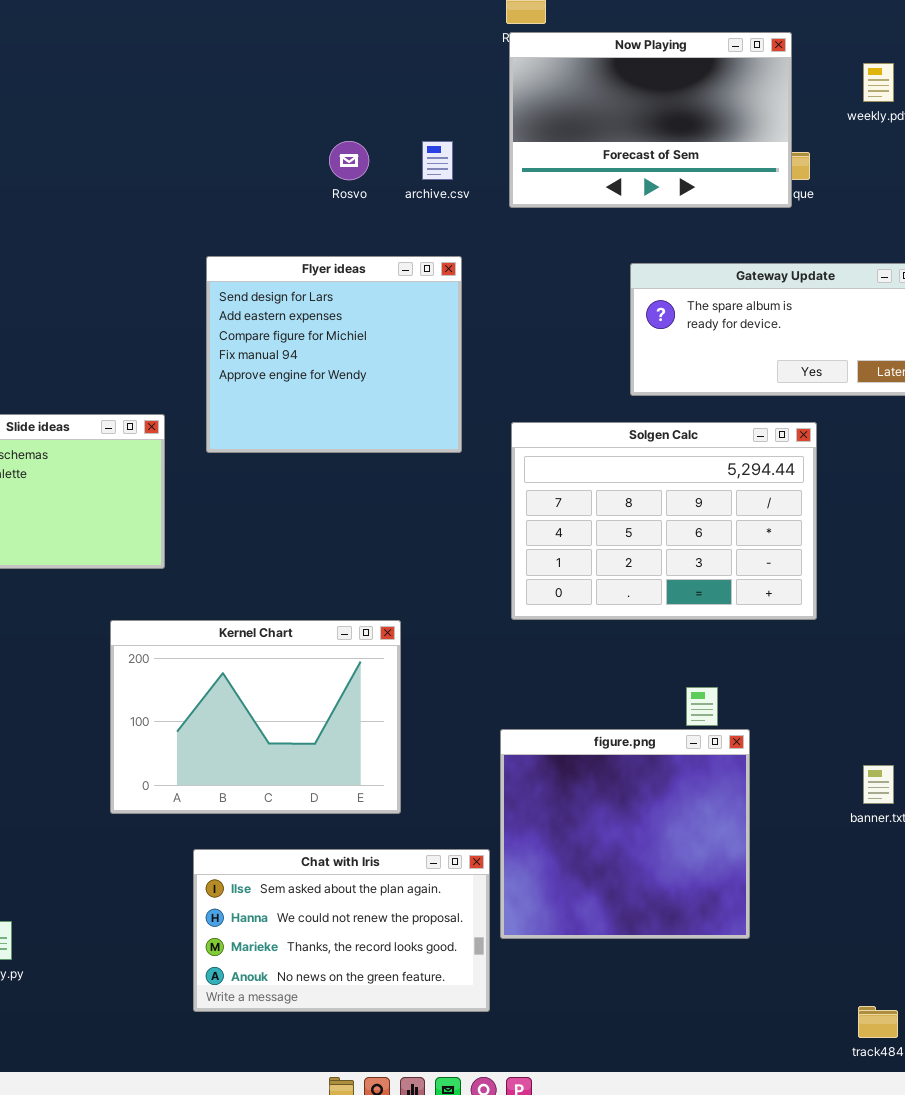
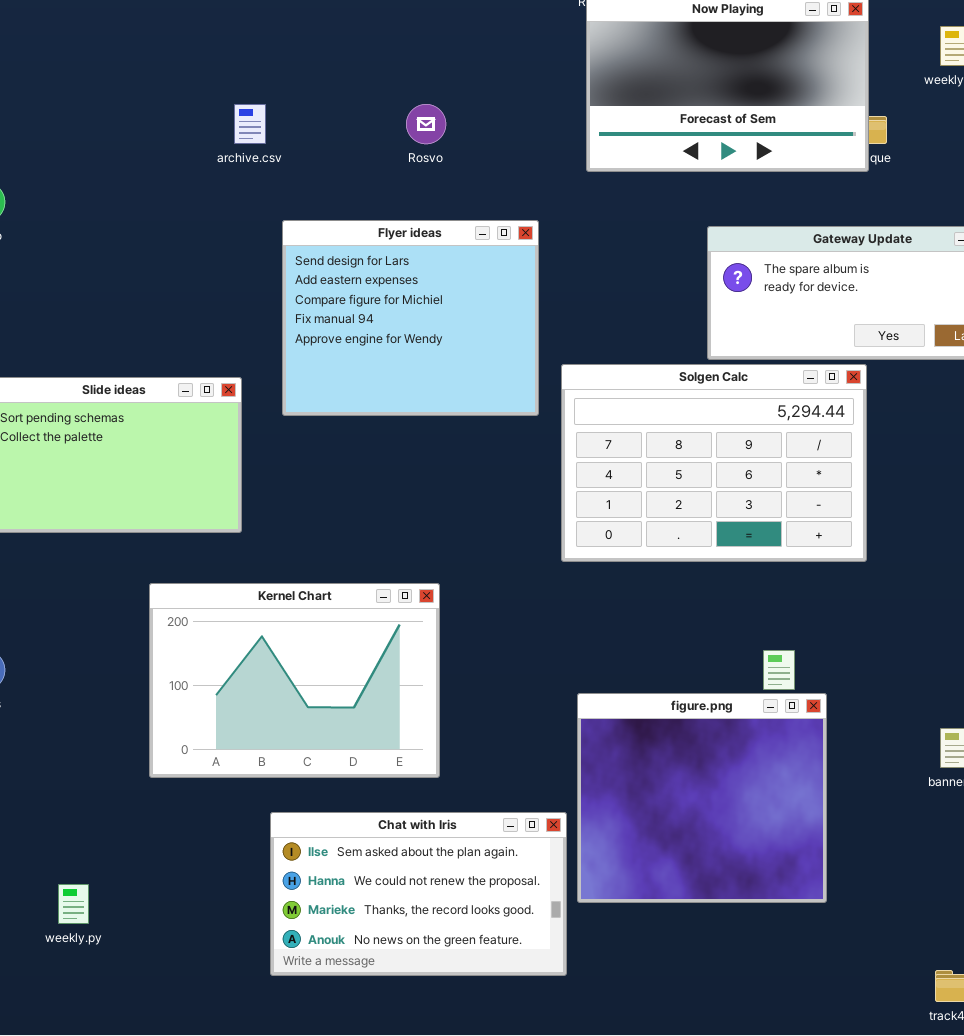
archive.csv: [422,141,453,180] -> [234,104,266,144], moved
Solgen Calc: [511,422,817,620] -> [561,364,867,562], moved
Kernel Chart: [110,620,401,814] -> [149,583,440,778], moved

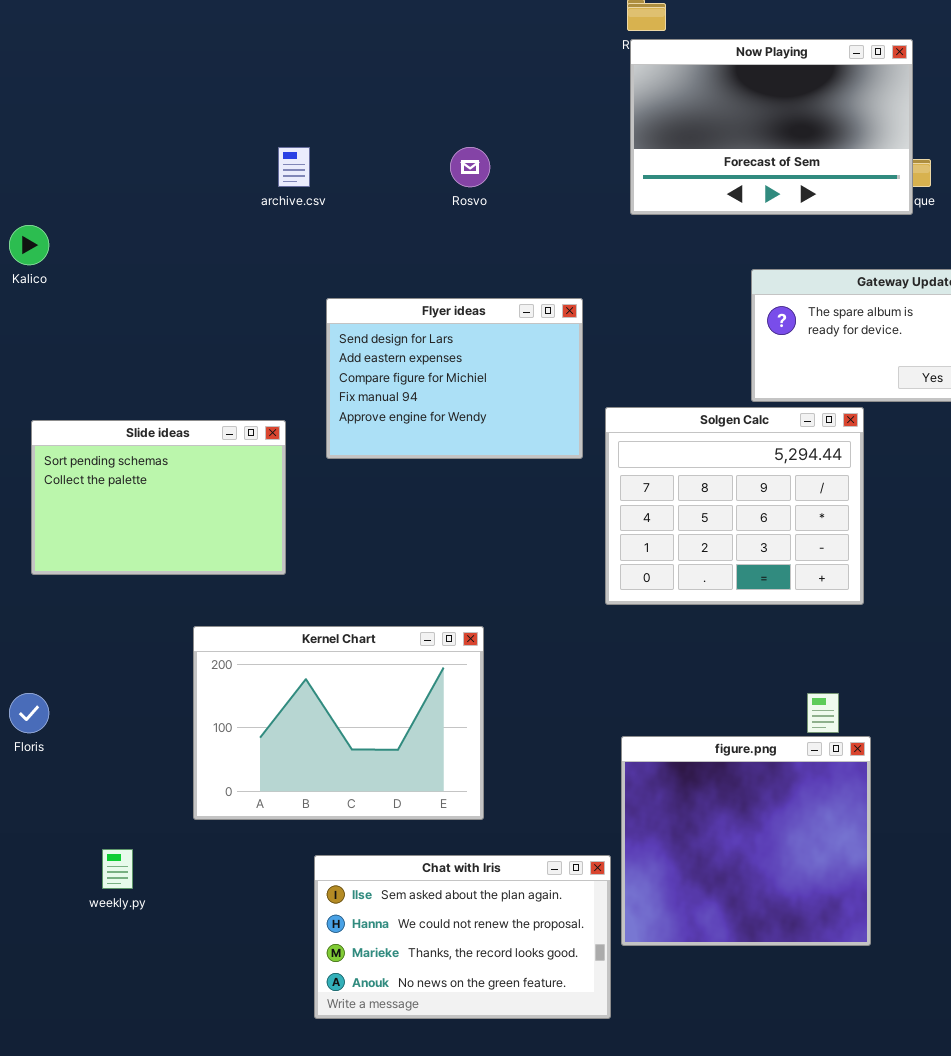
Flyer ideas: [282,220,539,416] -> [326,298,583,459], resized
Solgen Calc: [561,364,867,562] -> [605,407,864,605], resized
weekly.py: [58,884,89,924] -> [102,849,133,889], moved

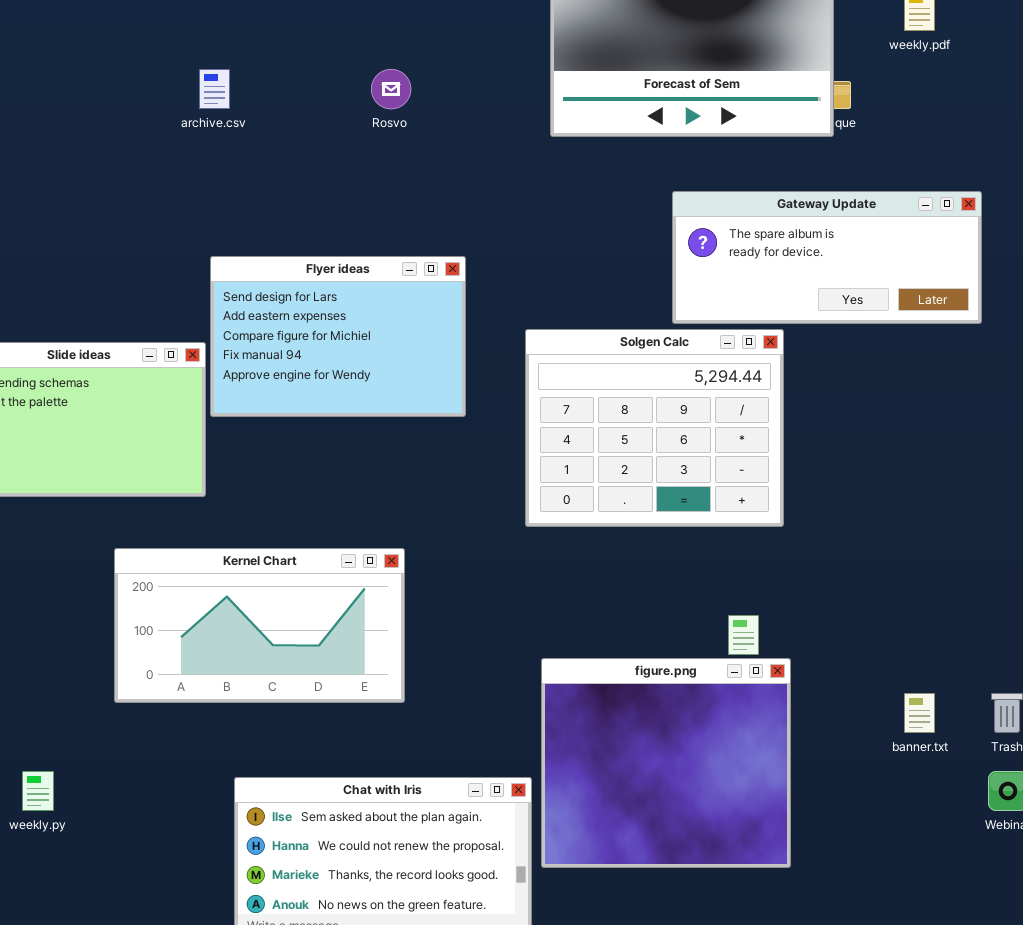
Flyer ideas: [326,298,583,459] -> [210,256,466,417], moved
Kernel Chart: [193,626,484,820] -> [114,548,405,703], resized

